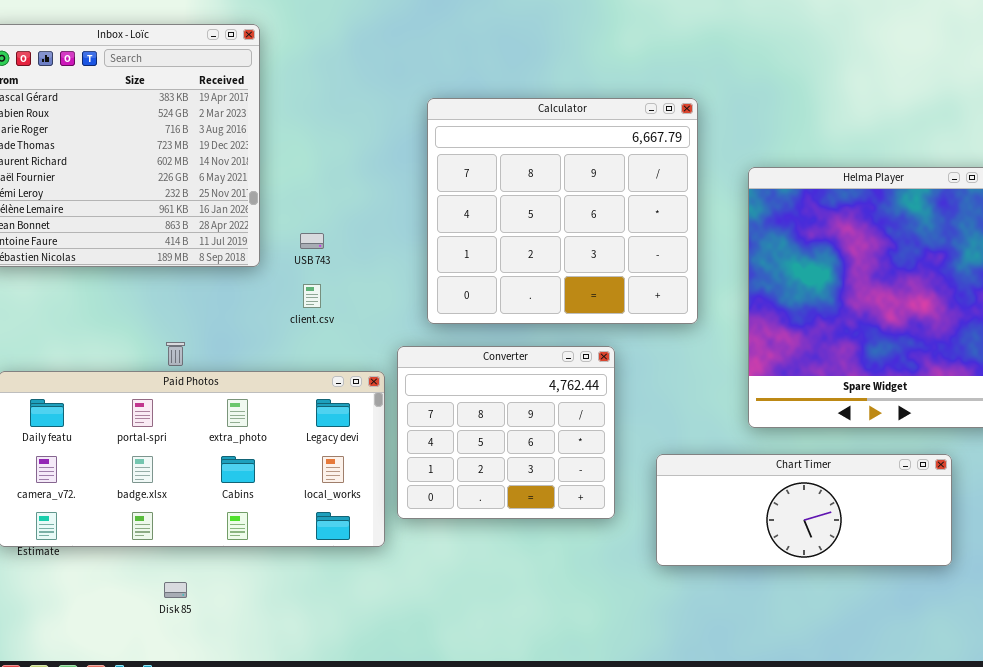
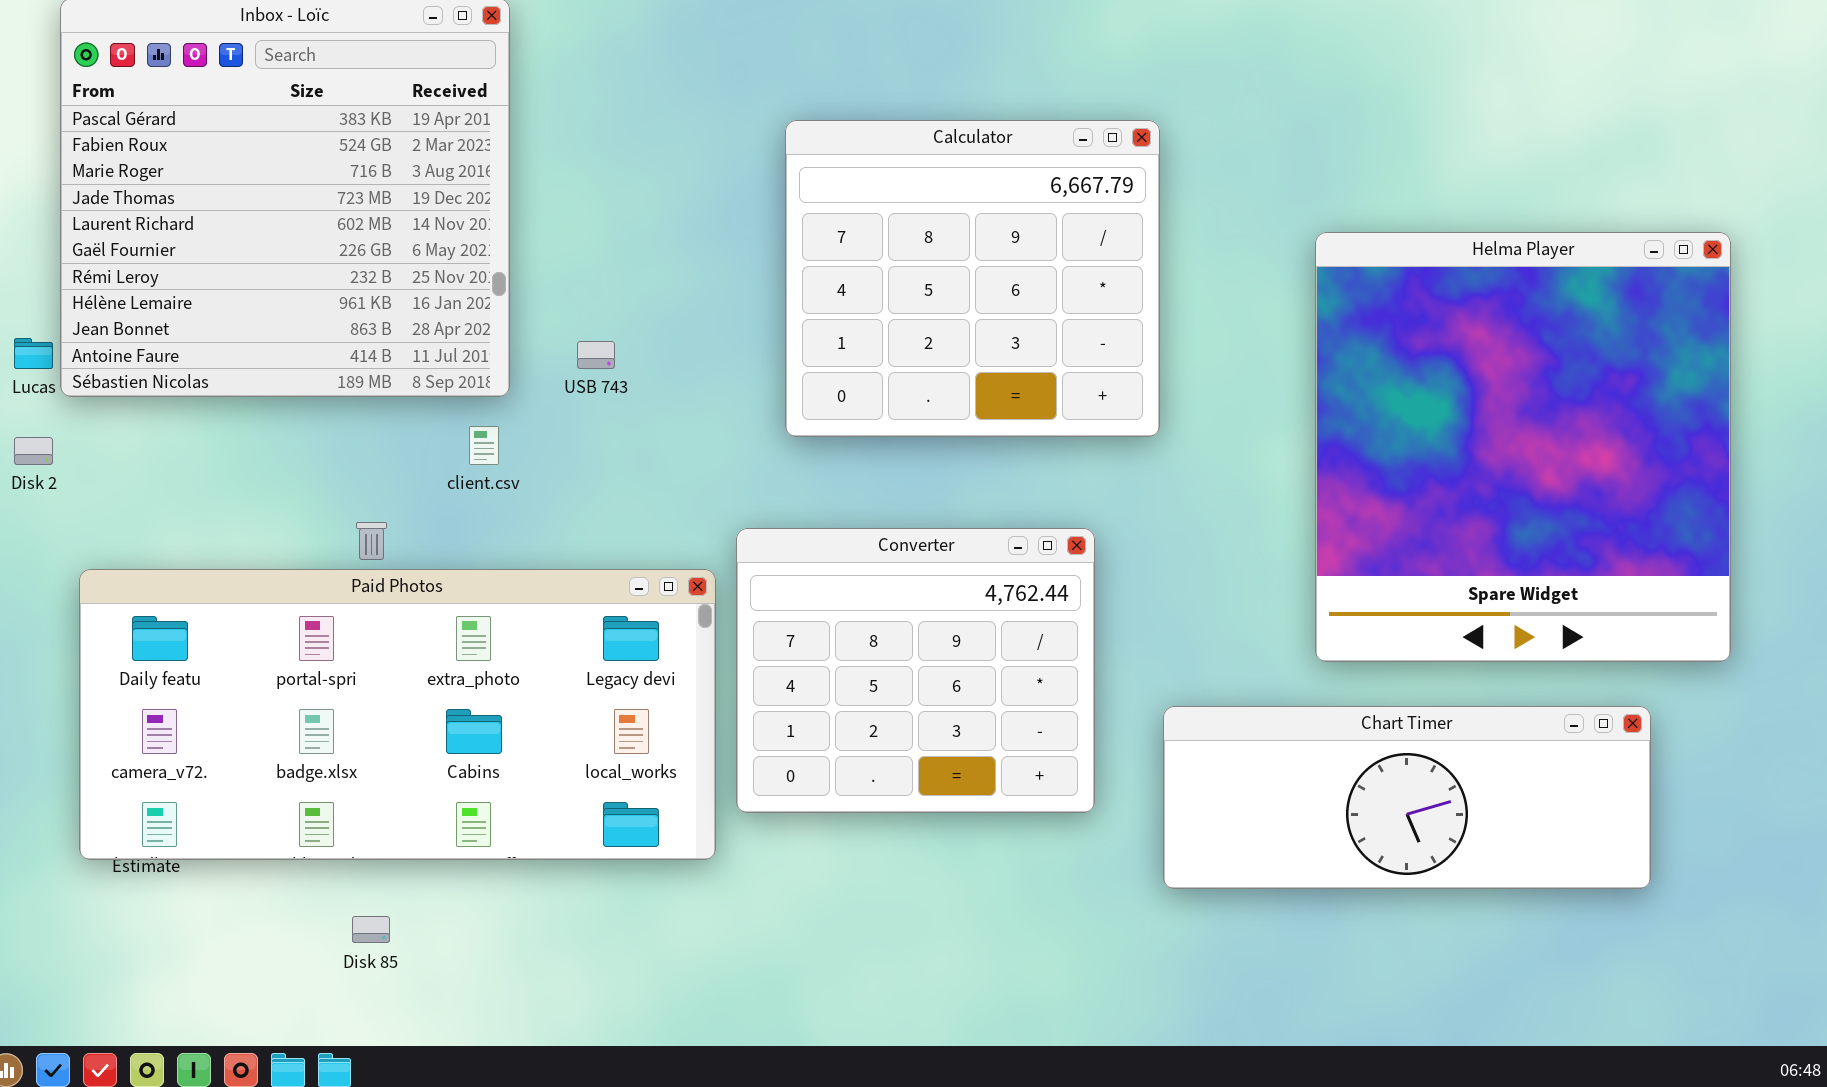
Calculator: [427,98,698,324] -> [785,120,1160,437], resized
client.csv: [303,284,321,308] -> [469,426,499,465], moved

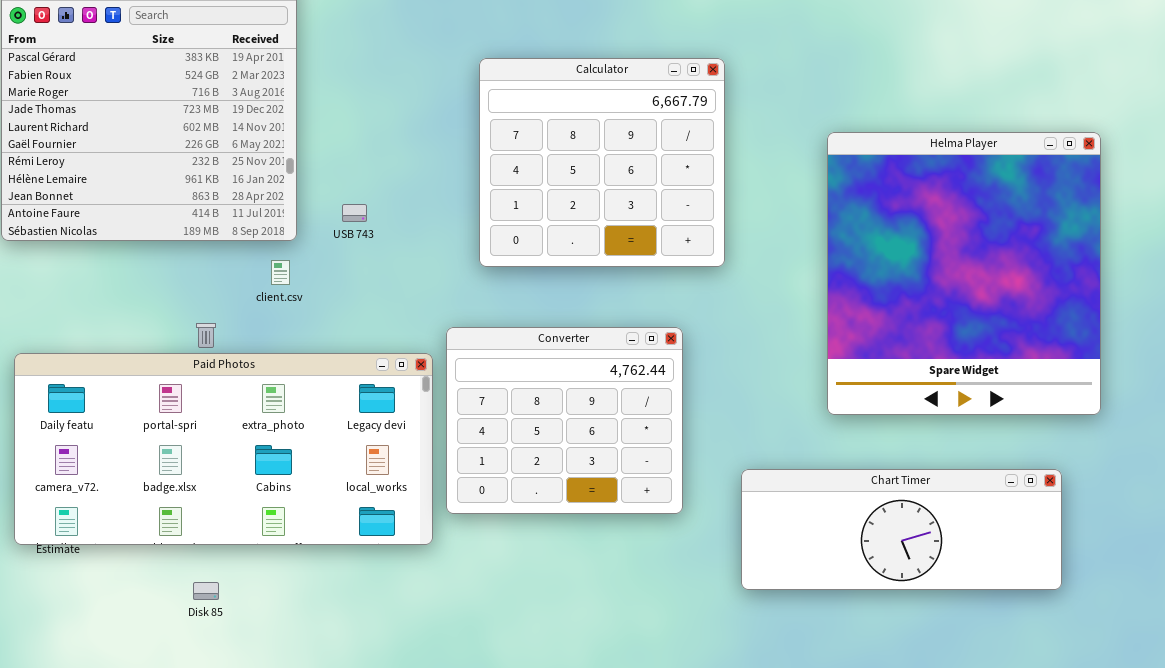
Chart Timer: [1163,706,1651,889] -> [741,469,1062,590], moved

